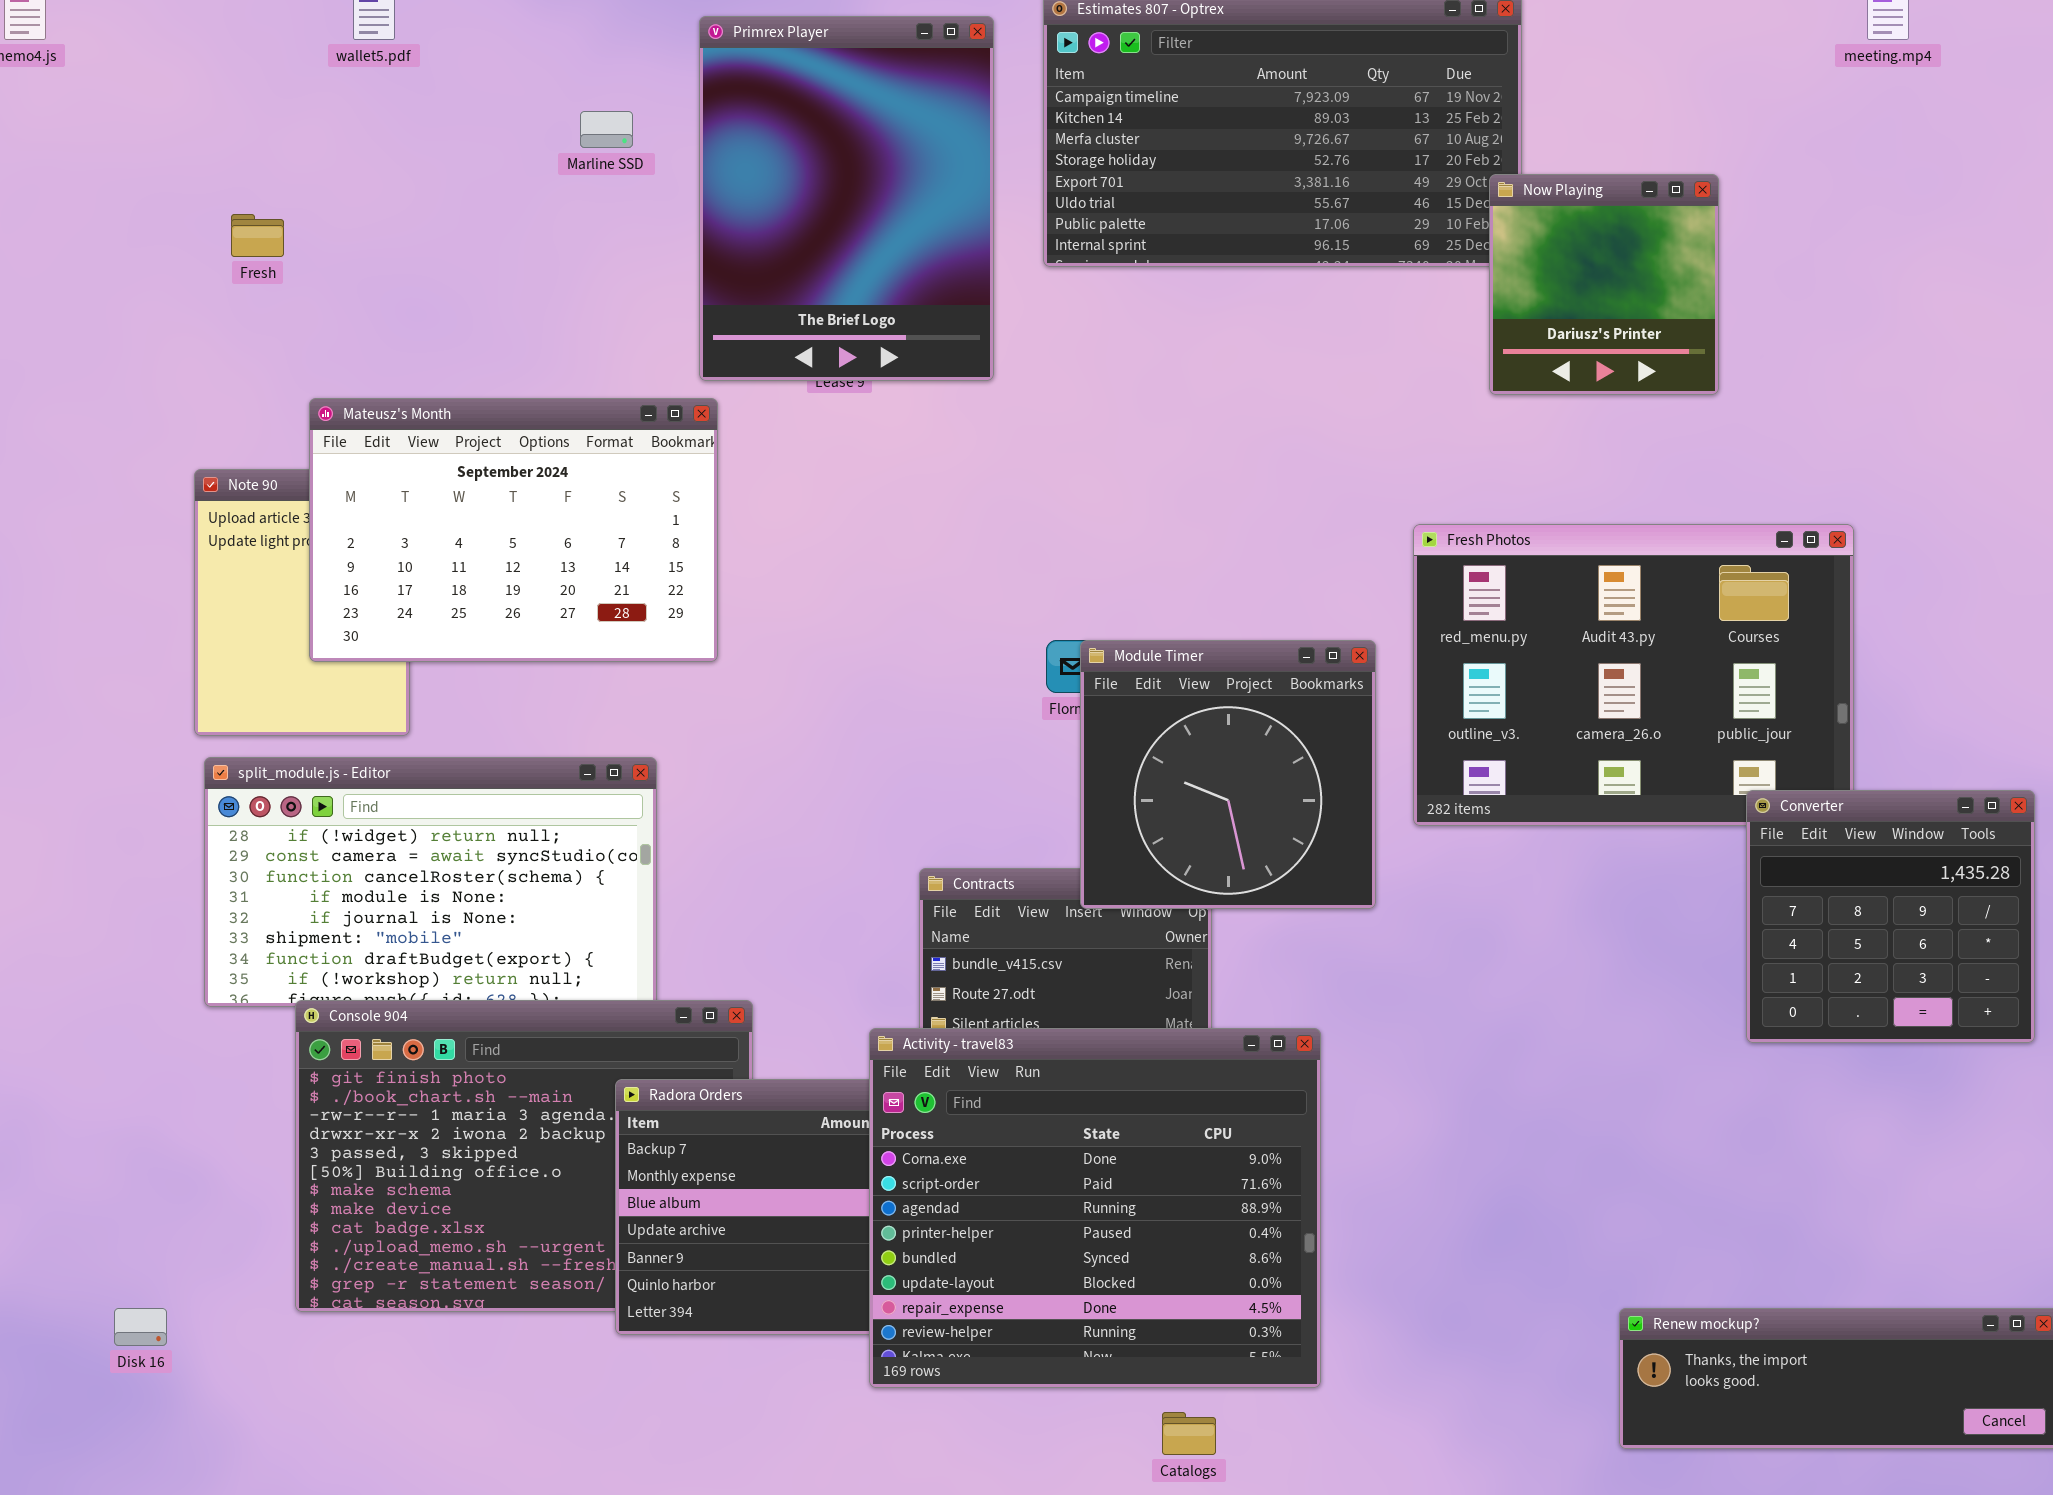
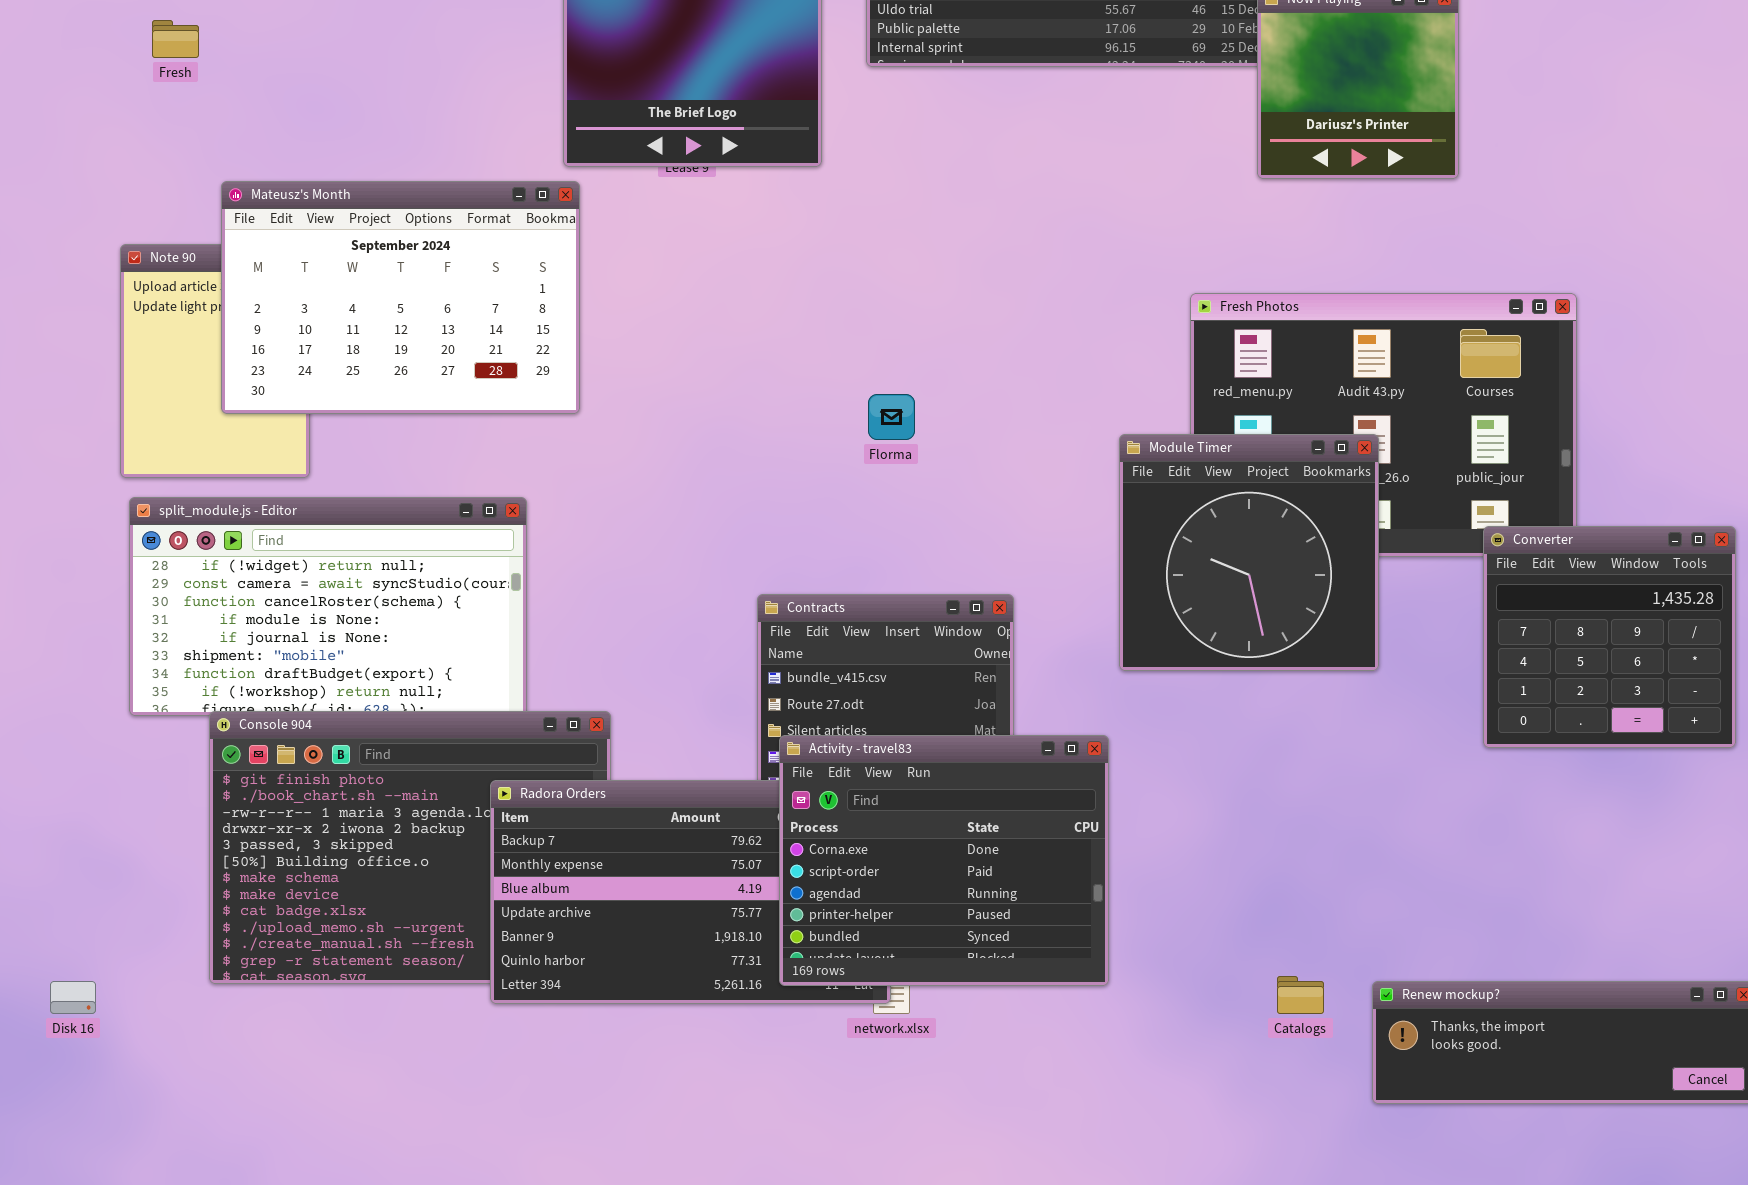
Module Timer: [1080,640,1376,909] -> [1119,434,1379,671], moved
Activity - travel83: [869,1028,1321,1388] -> [779,735,1109,986], resized
Catalogs: [1162,1412,1216,1455] -> [1277,976,1324,1014], moved

